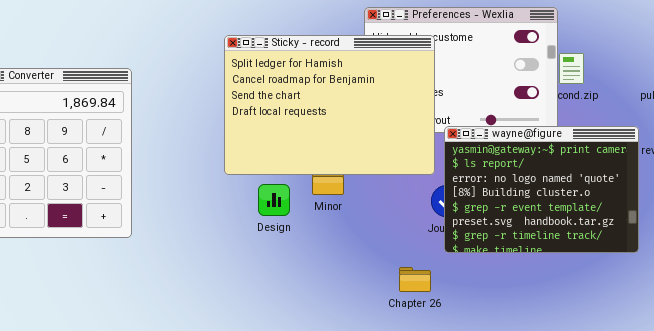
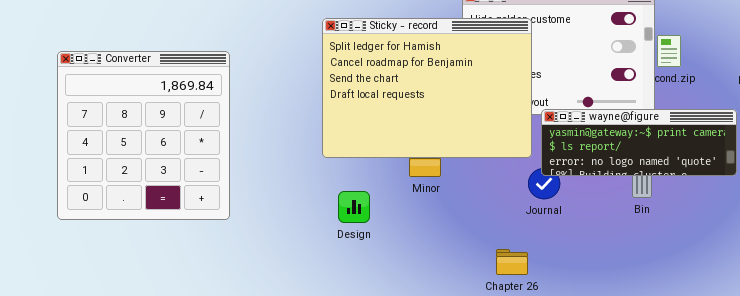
wayne@figure: [444,126,639,253] -> [541,109,737,176], resized
Design: [258,184,290,216] -> [338,191,370,223], moved

